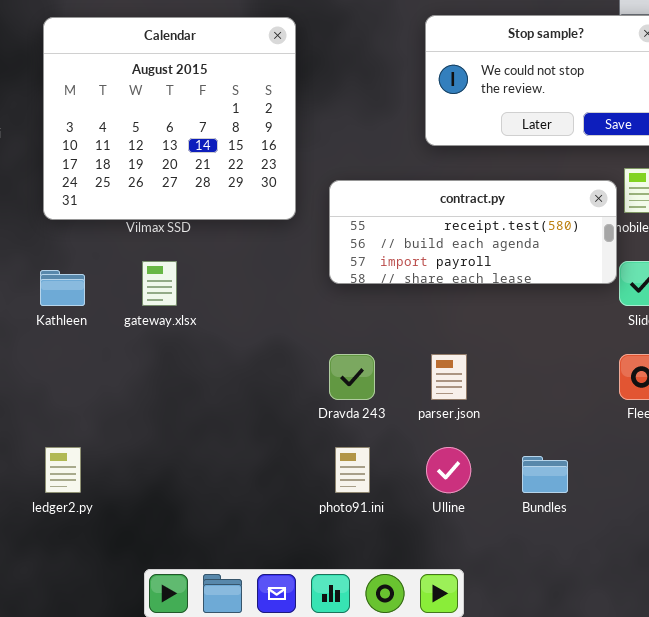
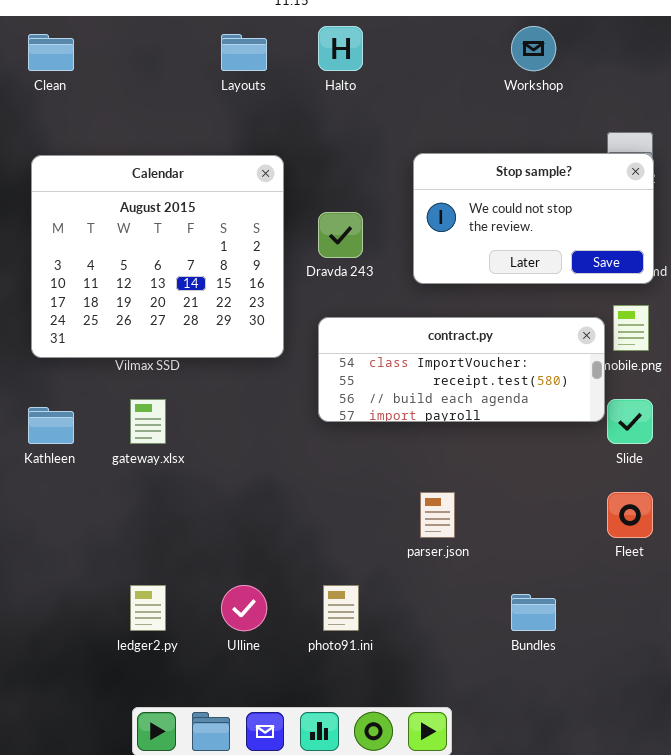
contract.py: [329,180,617,284] -> [318,317,605,422], scrolled up 1 row
Dravda 243: [329,354,375,400] -> [318,212,363,258], moved
ledger2.py: [45,447,81,493] -> [130,585,166,631], moved
Ulline: [426,447,471,493] -> [221,585,267,631], moved

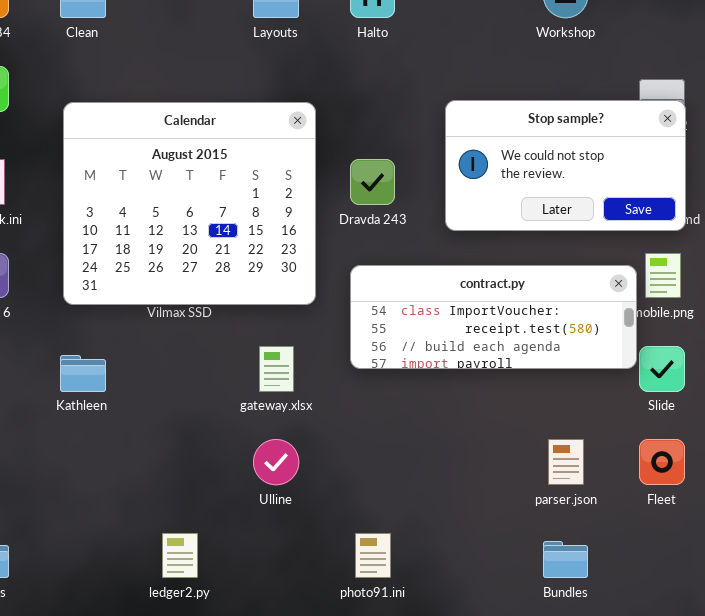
gateway.xlsx: [130,399,166,444] -> [259,346,294,392], moved
parser.json: [420,492,455,538] -> [548,439,584,485], moved
Ulline: [221,585,267,631] -> [253,439,299,485], moved

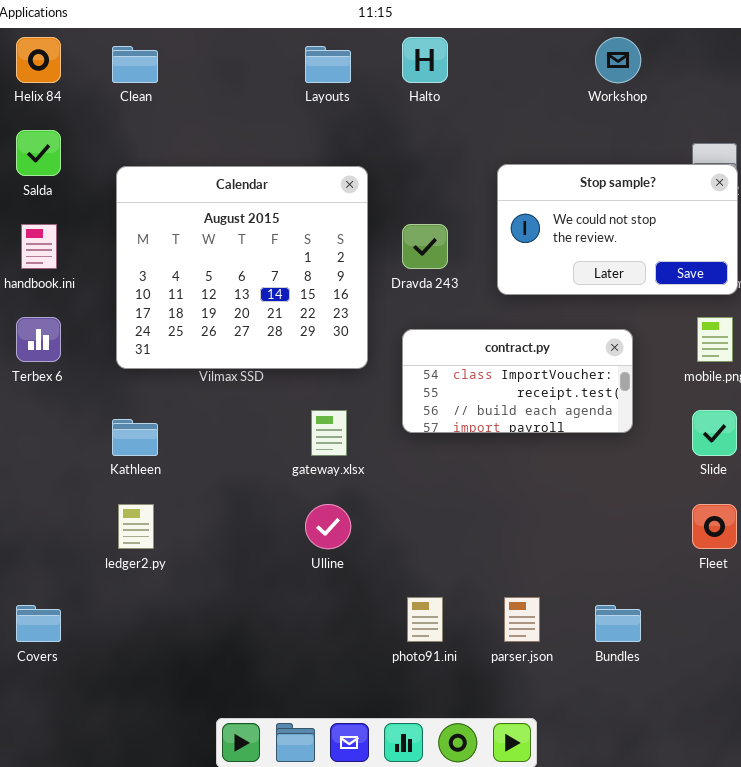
contract.py: [350,265,637,369] -> [402,329,633,433], resized
parser.json: [548,439,584,485] -> [504,597,540,642], moved
ledger2.py: [162,533,198,578] -> [118,504,154,549], moved

